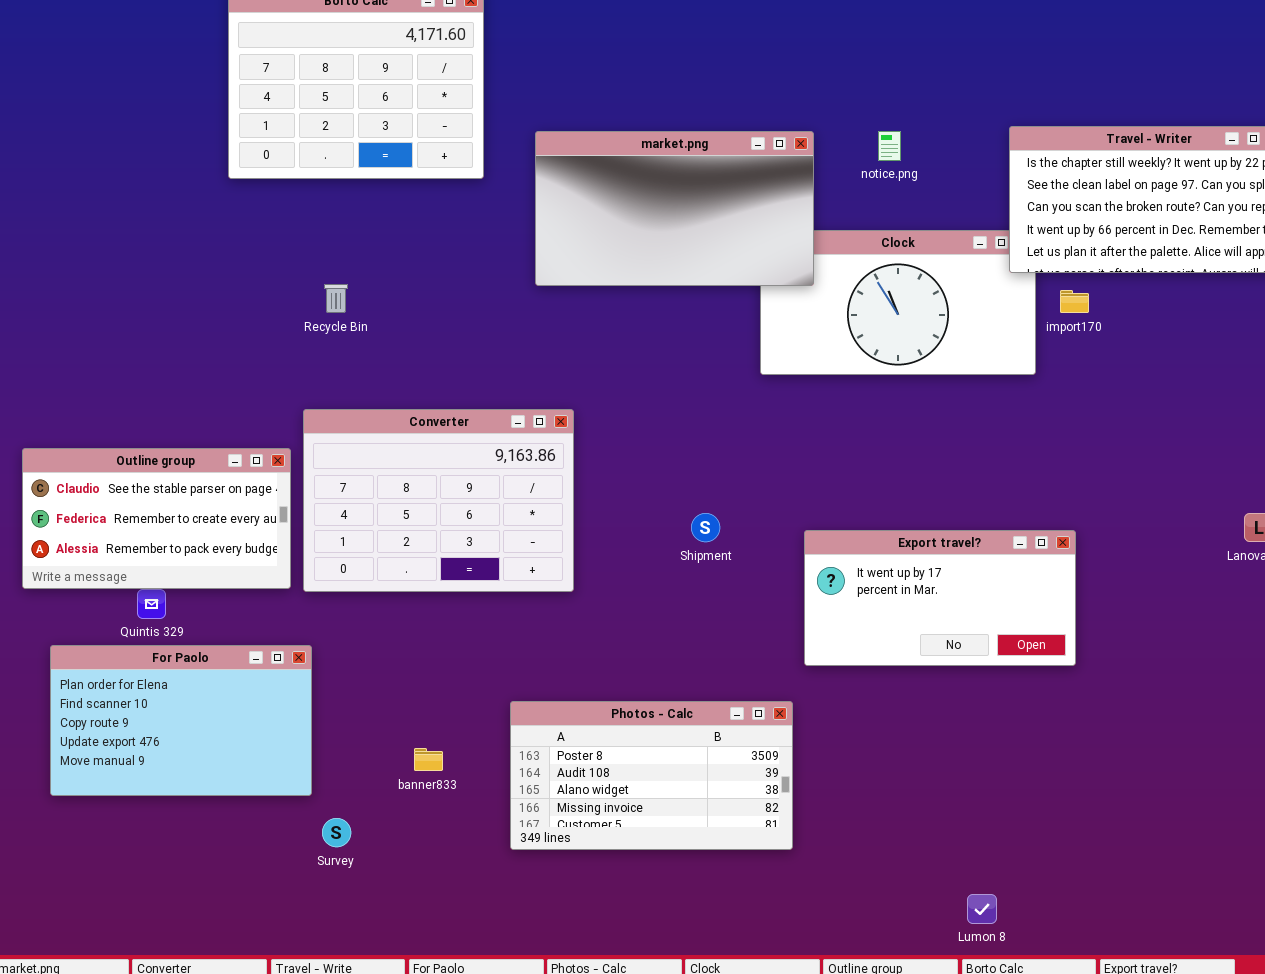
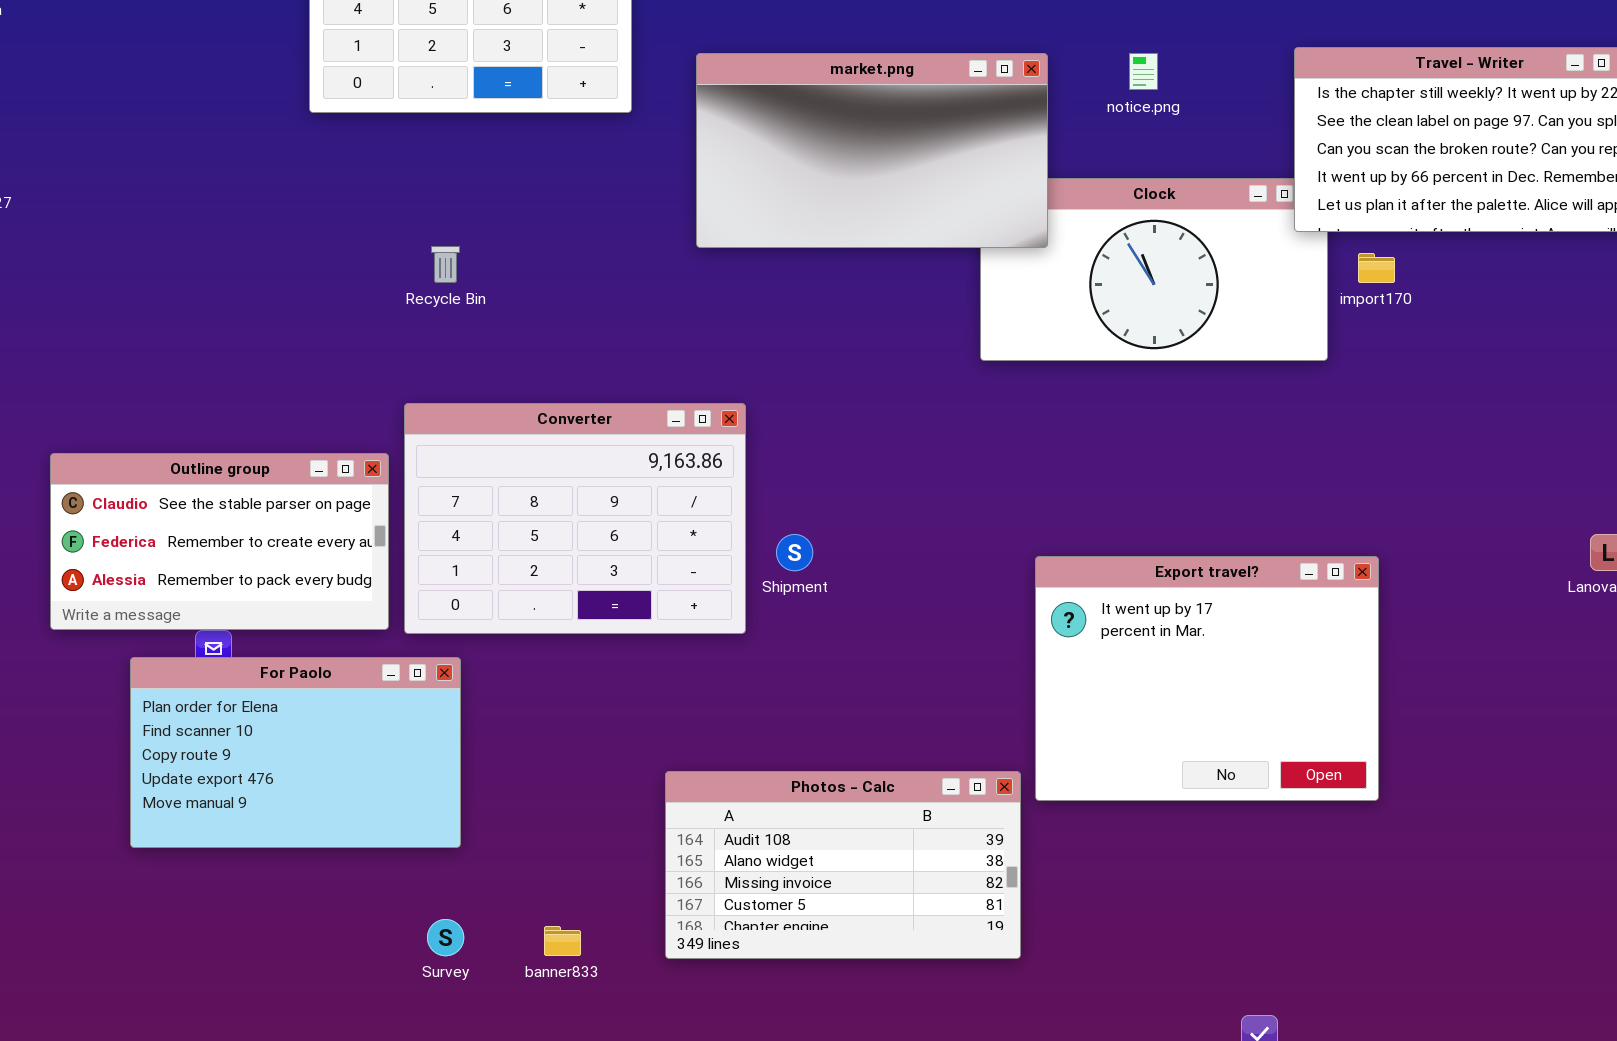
Shipment: [691,513,720,542] -> [776,534,813,571], moved
Export travel?: [804,530,1076,666] -> [1035,556,1379,801], resized
For Paolo: [50,645,312,796] -> [130,657,461,848], moved
Photos - Calc: [510,701,793,850] -> [665,771,1021,959], scrolled down 1 row
banner833: [414,748,443,771] -> [544,926,581,956], moved

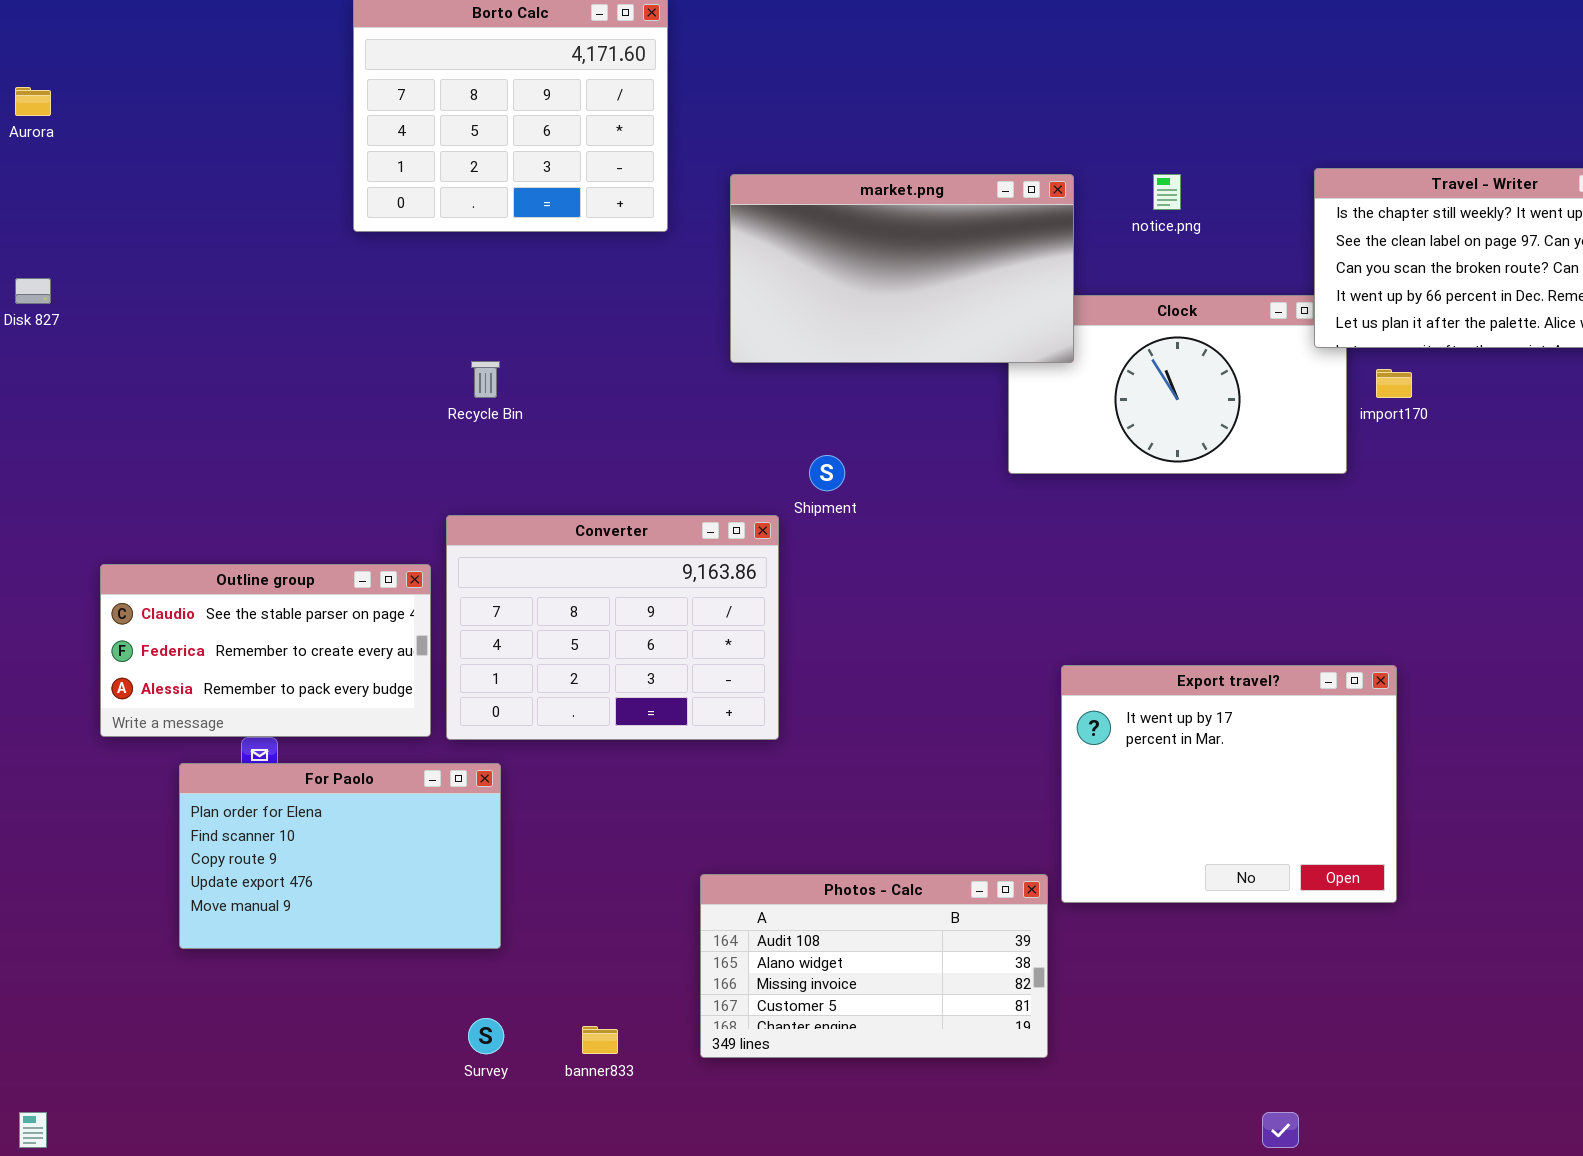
Shipment: [776,534,813,571] -> [809,455,845,491], moved

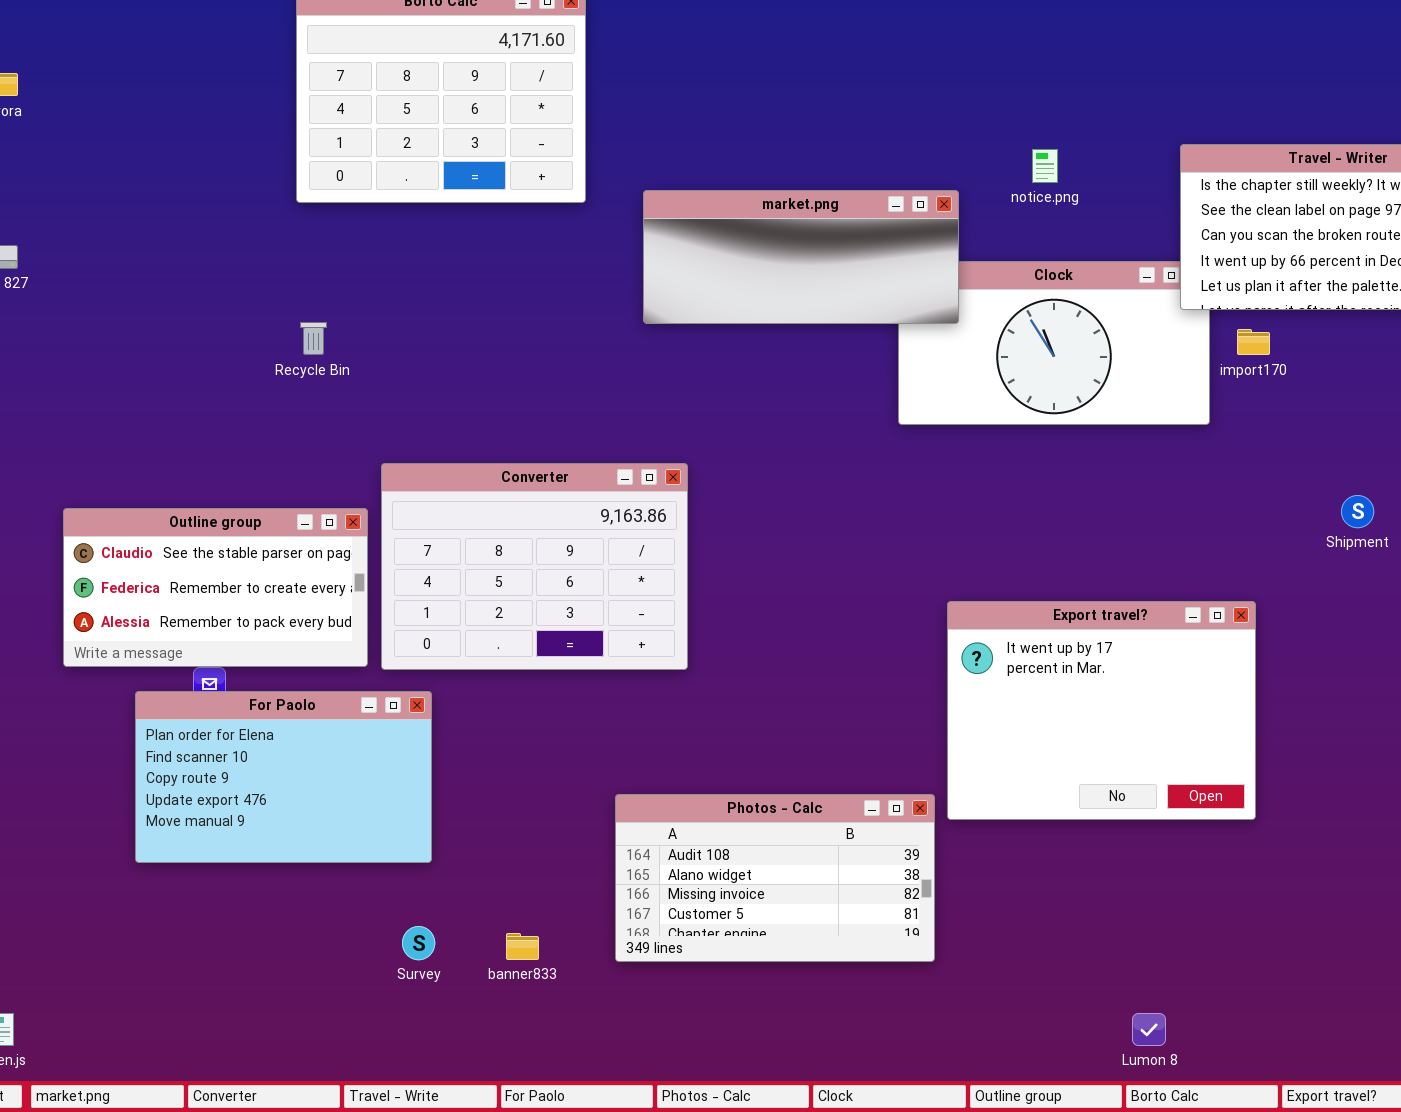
market.png: [730,174,1074,363] -> [643,190,959,324], resized
Recycle Bin: [471,361,500,398] -> [300,322,327,355], moved
Shipment: [809,455,845,491] -> [1341,495,1374,528], moved

